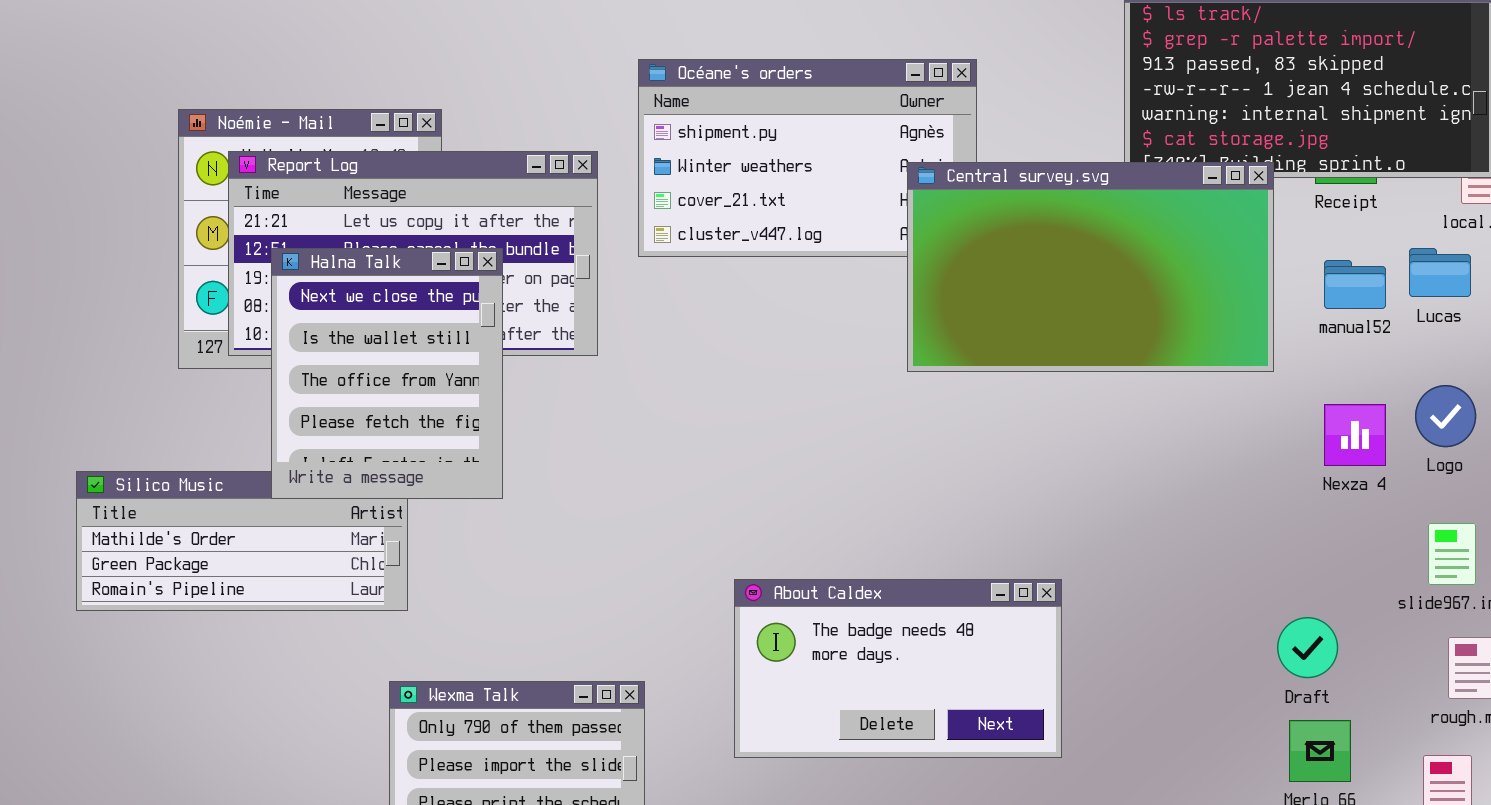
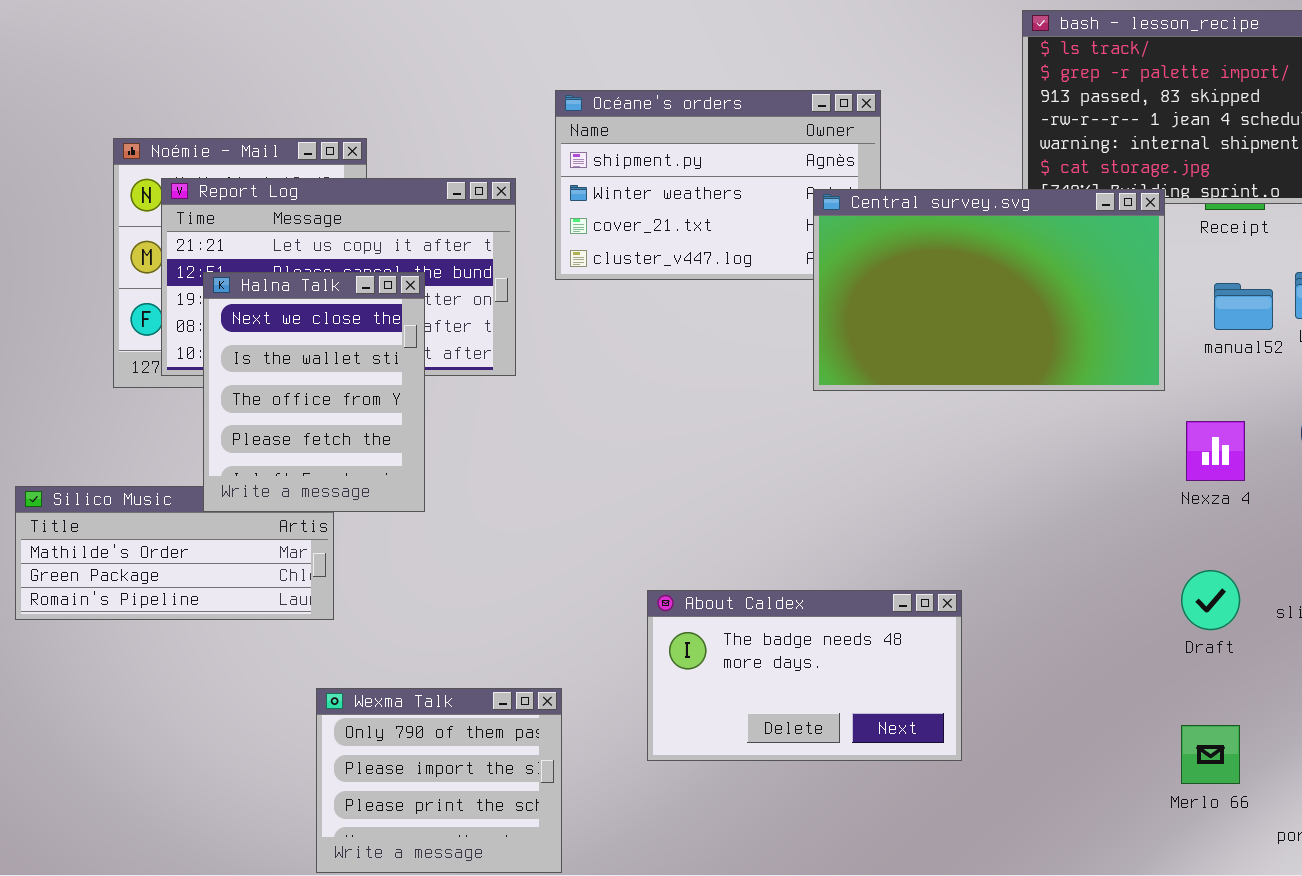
Nexza 4: [1324,404,1386,466] -> [1186,421,1245,481], moved
Draft: [1277,617,1338,678] -> [1181,570,1240,630], moved

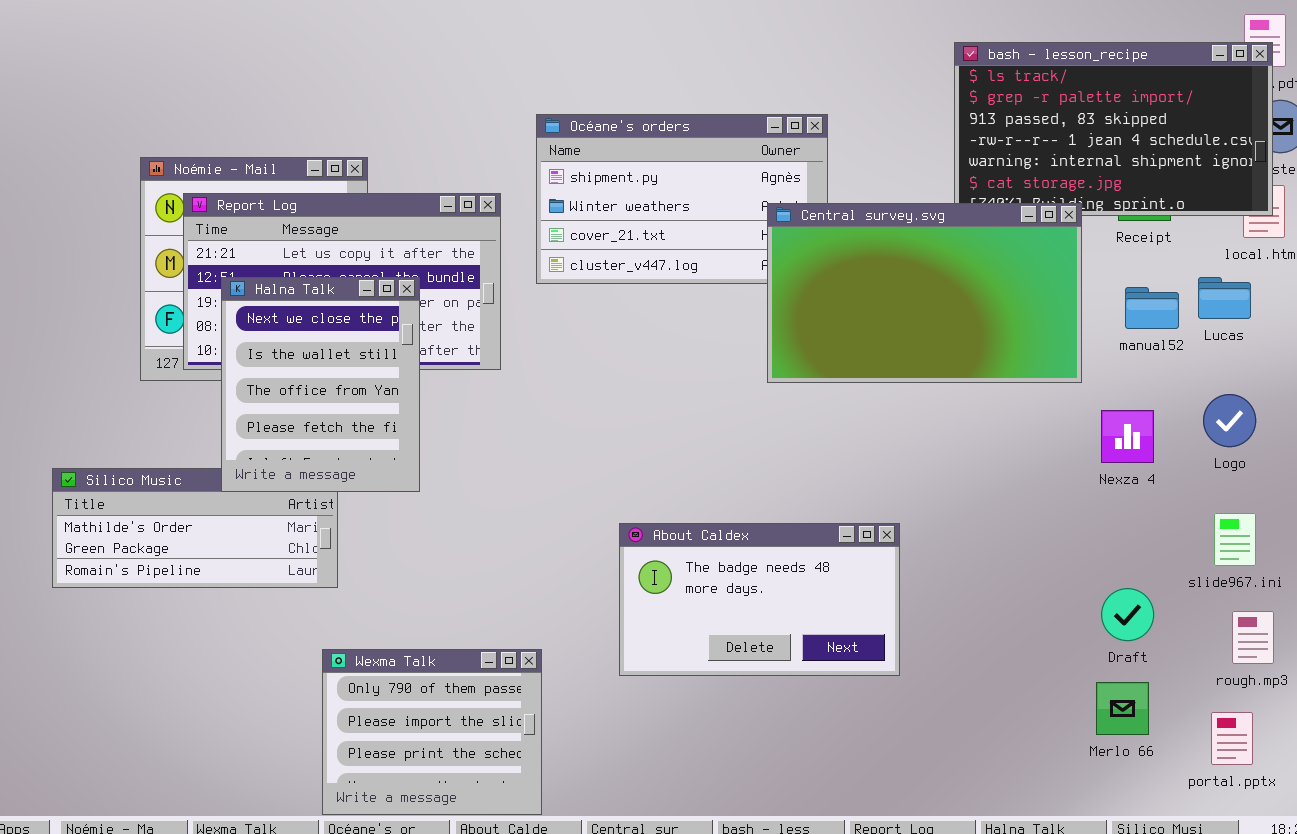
Draft: [1181,570,1240,630] -> [1101,588,1154,641], moved
About Caldex: [647,590,962,761] -> [619,523,900,676], moved

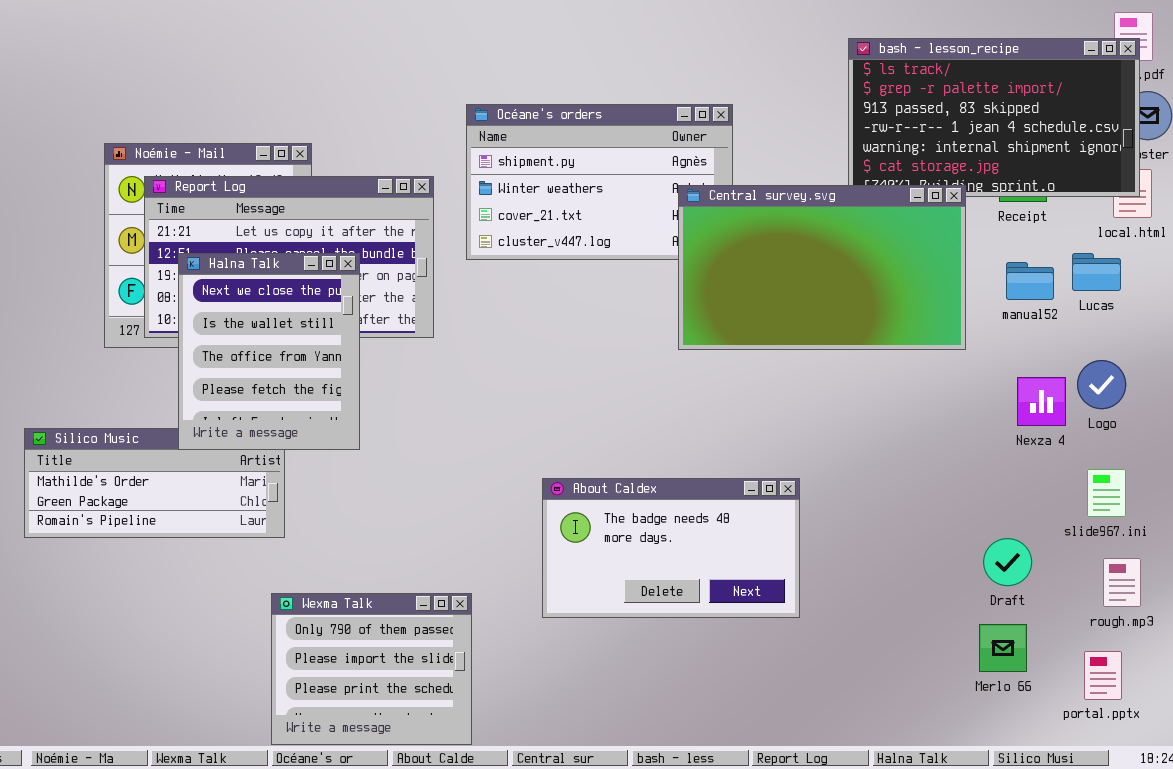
Nexza 4: [1101,410,1154,463] -> [1017,377,1066,426], moved

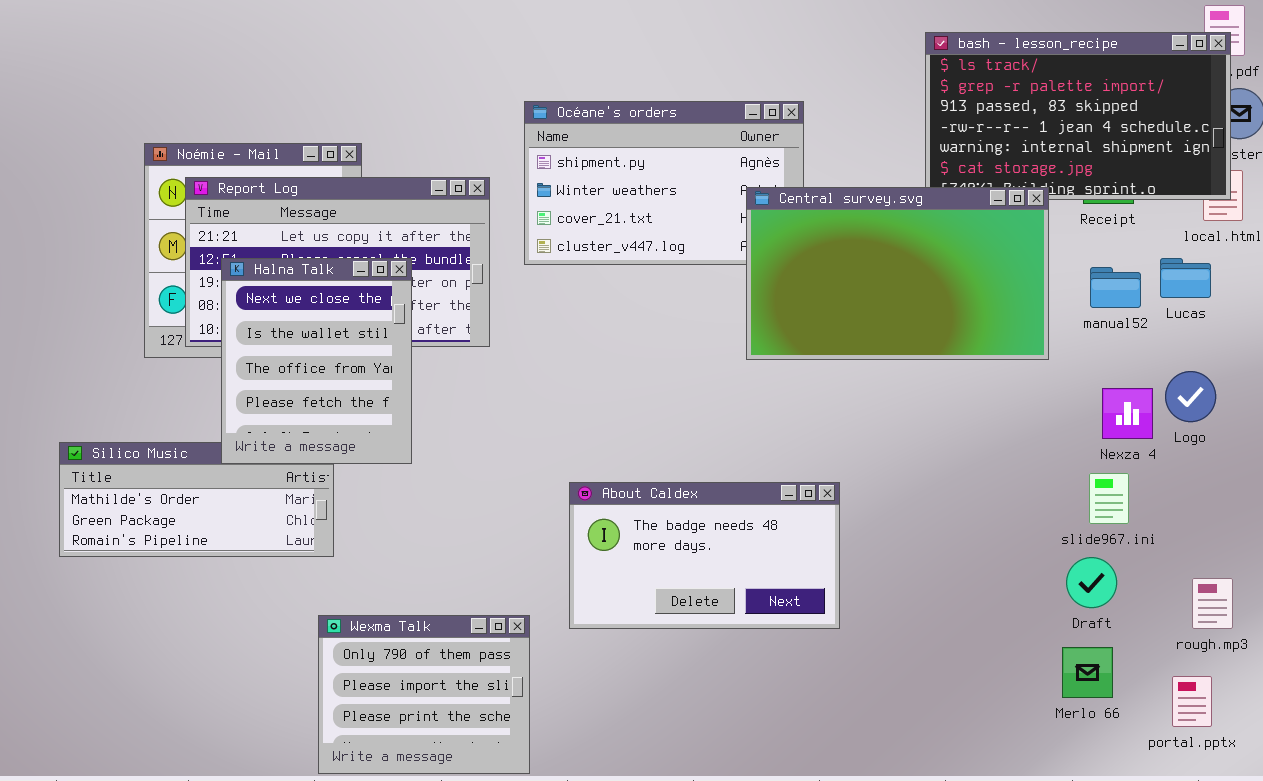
slide967.ini: [1087,469,1126,517] -> [1089,473,1129,524], moved
About Caldex: [542,478,800,618] -> [569,482,840,629], moved

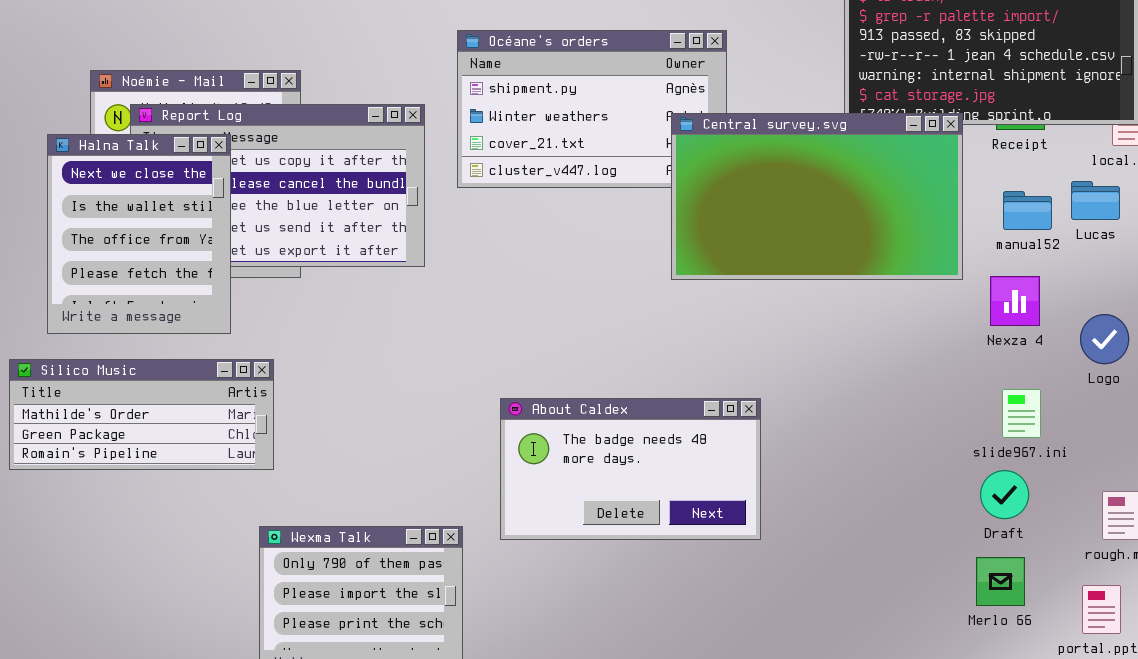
Halna Talk: [221,258,412,464] -> [47,134,231,334], moved
Logo: [1165,371,1216,422] -> [1080,314,1129,364], moved
Nexza 4: [1102,388,1153,439] -> [990,276,1040,326], moved

